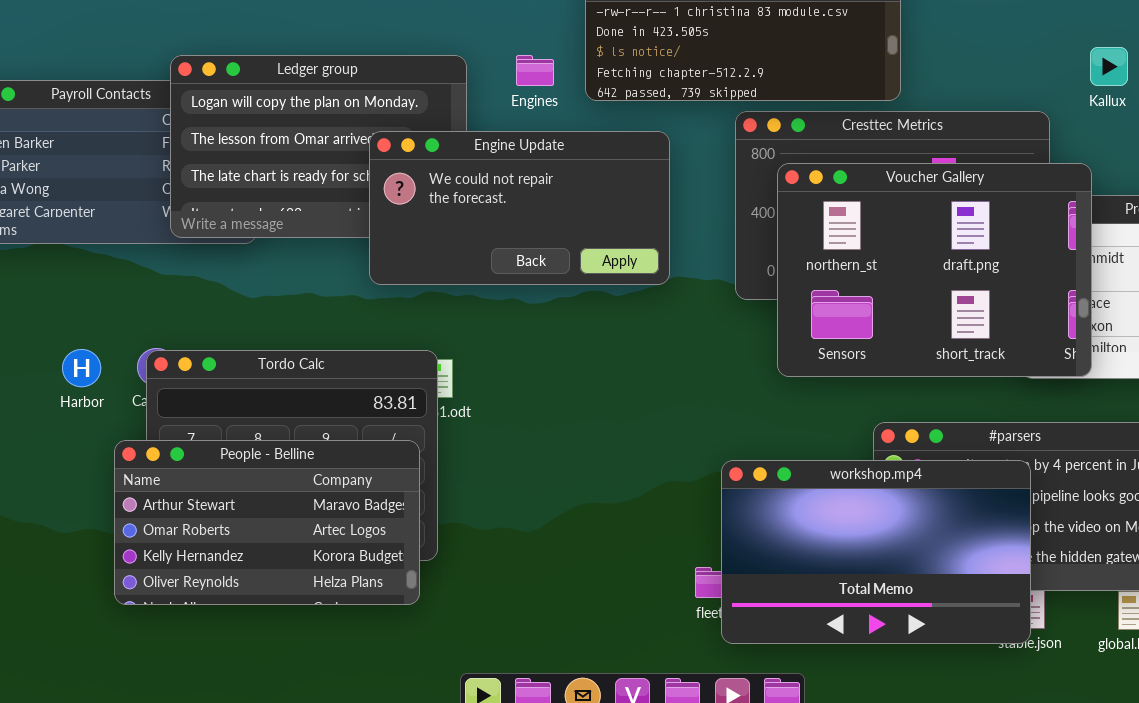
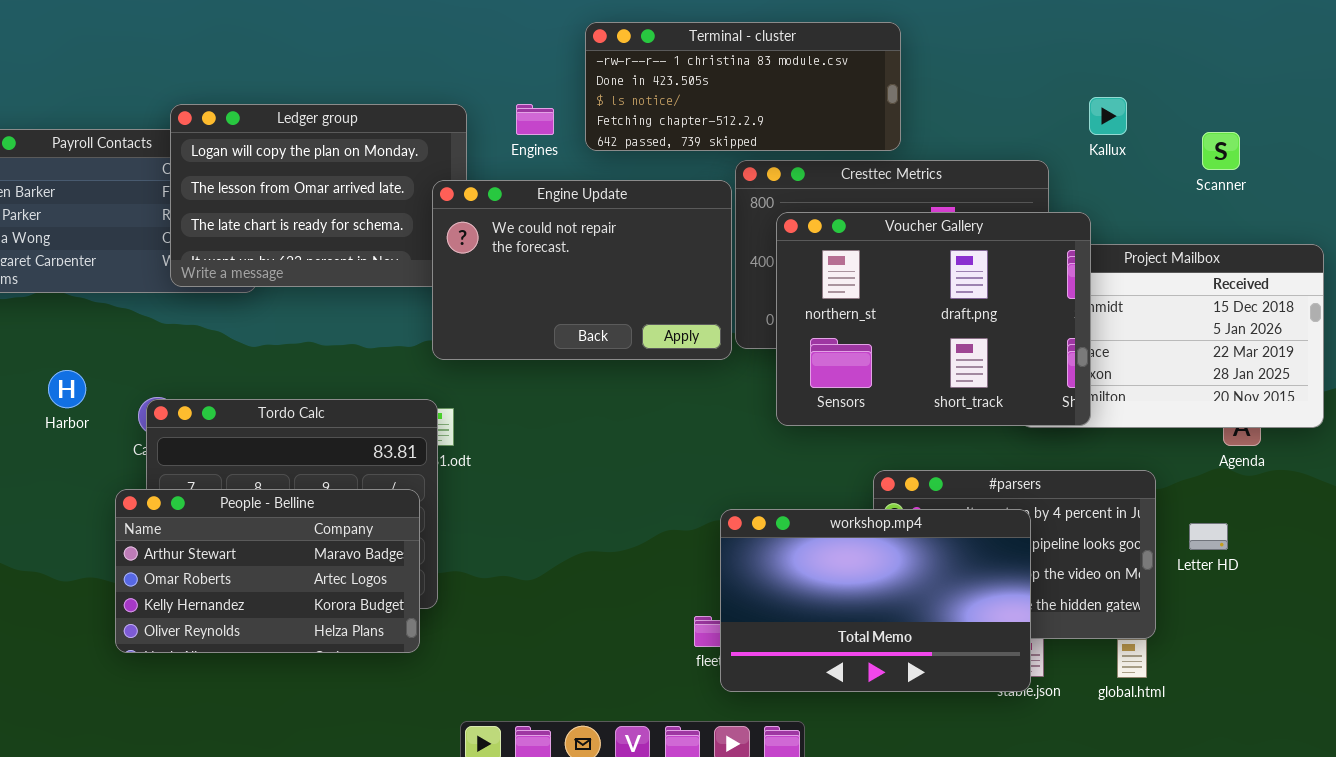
Engine Update: [369,131,670,285] -> [432,180,732,360], moved, resized
Harbor: [62,349,101,387] -> [48,370,86,408], moved

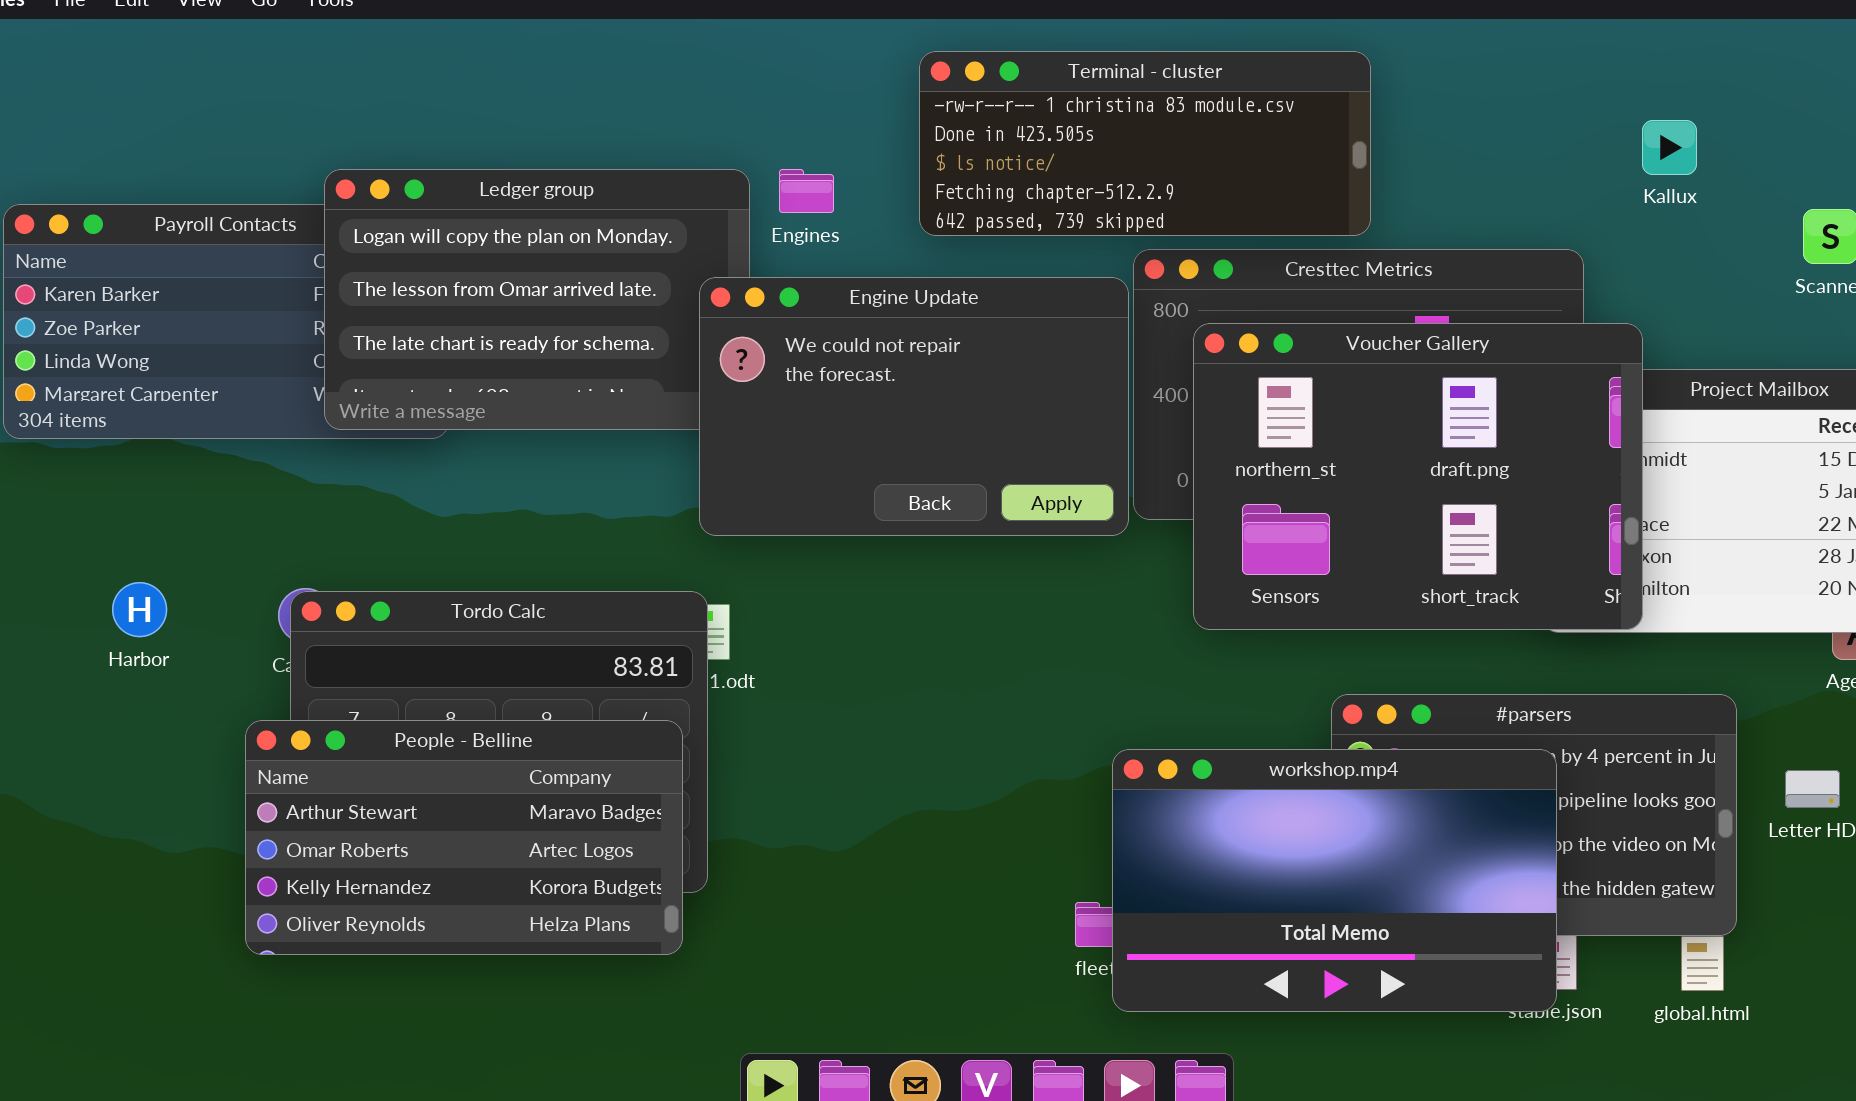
Kallux: [1089,97,1127,135] -> [1642,120,1697,175], moved
Engines: [516,104,554,135] -> [779,169,834,213], moved
Harbor: [48,370,86,408] -> [112,582,167,637], moved

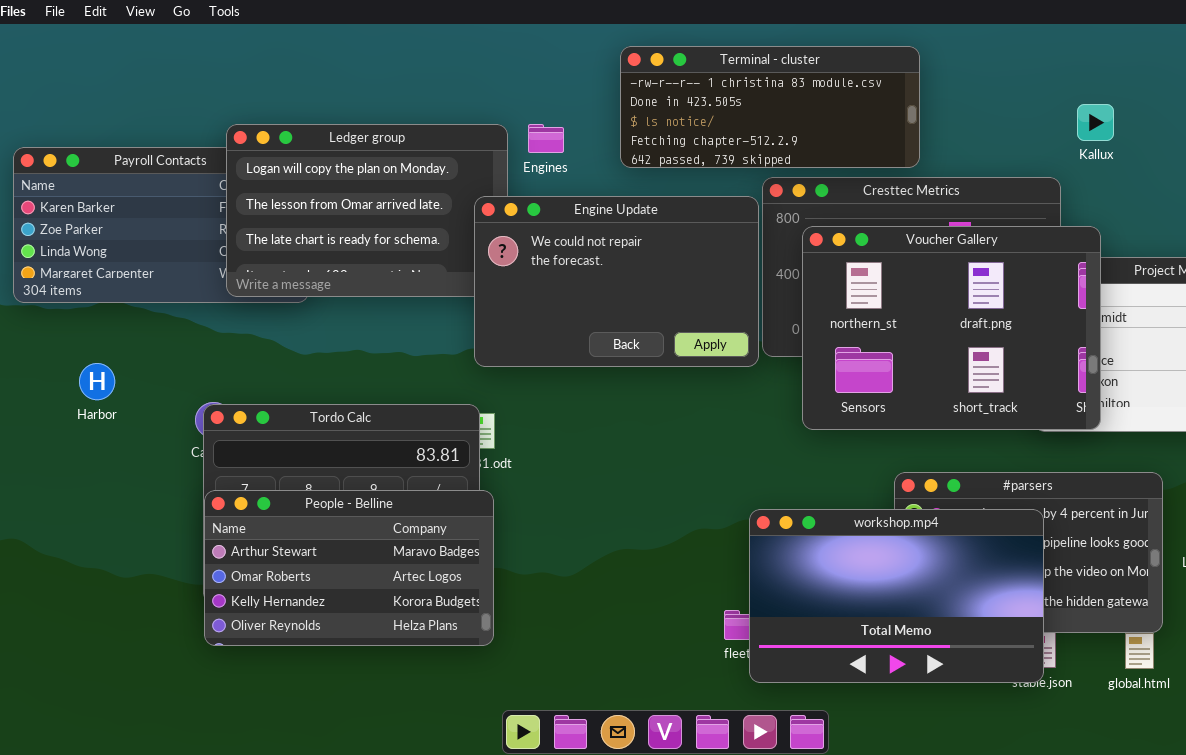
Kallux: [1642,120,1697,175] -> [1077,104,1114,141], moved
Harbor: [112,582,167,637] -> [79,363,115,400], moved
People - Belline: [245,720,683,955] -> [204,490,494,646], moved

